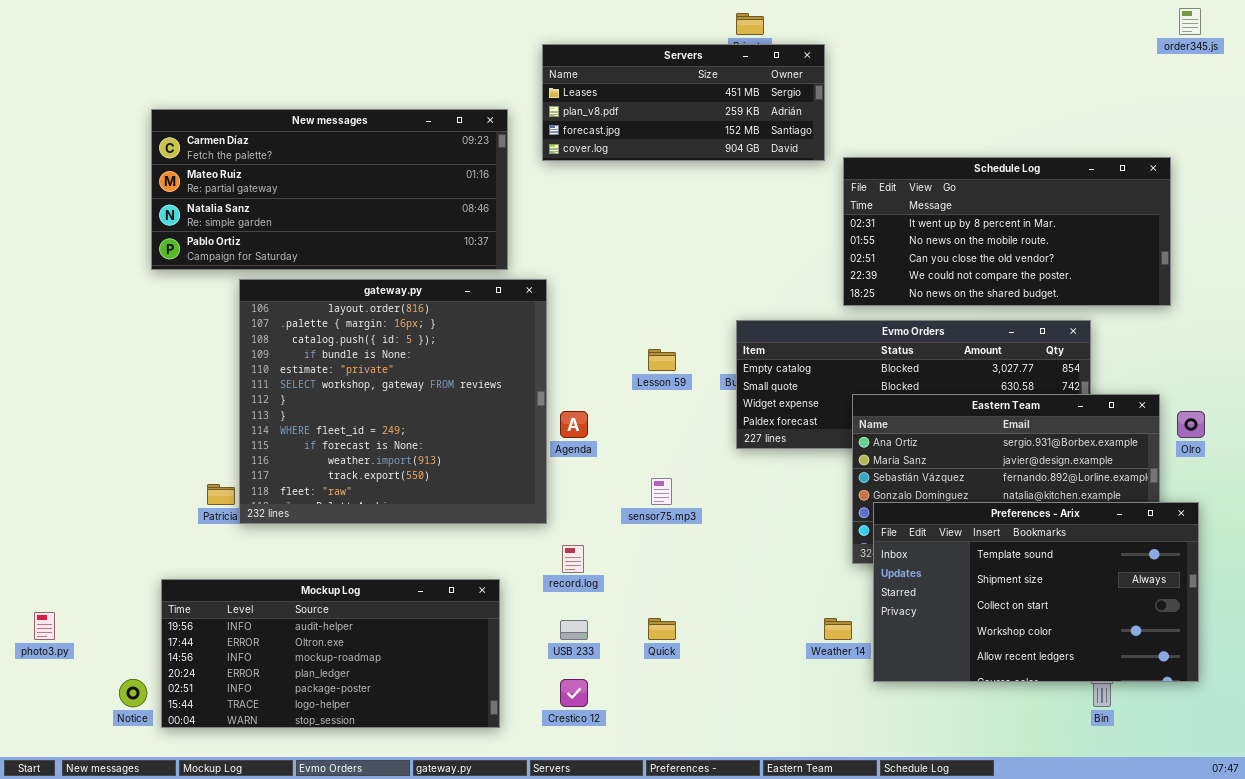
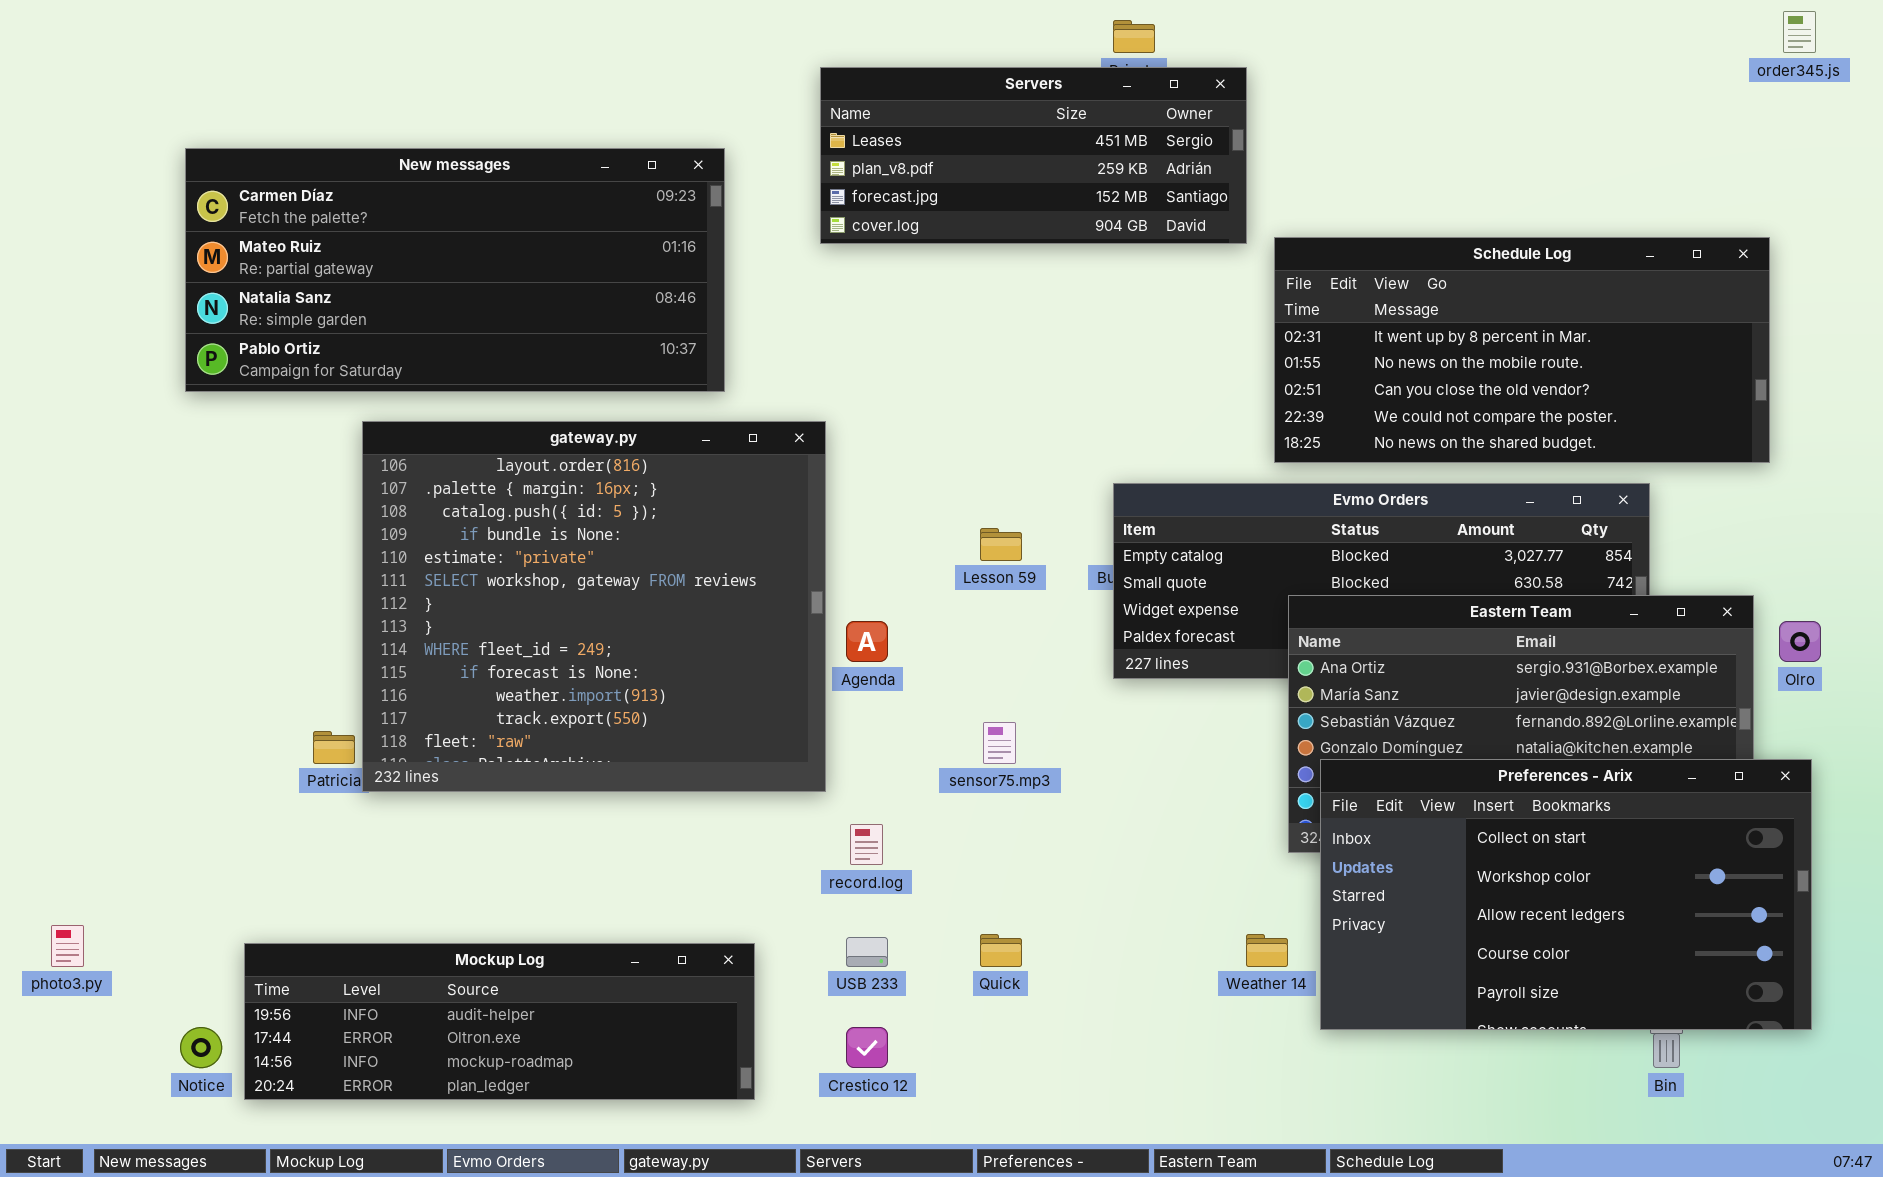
New messages: [151,109,508,270] -> [185,148,725,392], moved
Preferences - Arix: [873,502,1199,682] -> [1320,759,1812,1030], scrolled down 2 rows
Mockup Log: [161,579,500,728] -> [244,943,755,1100], resized

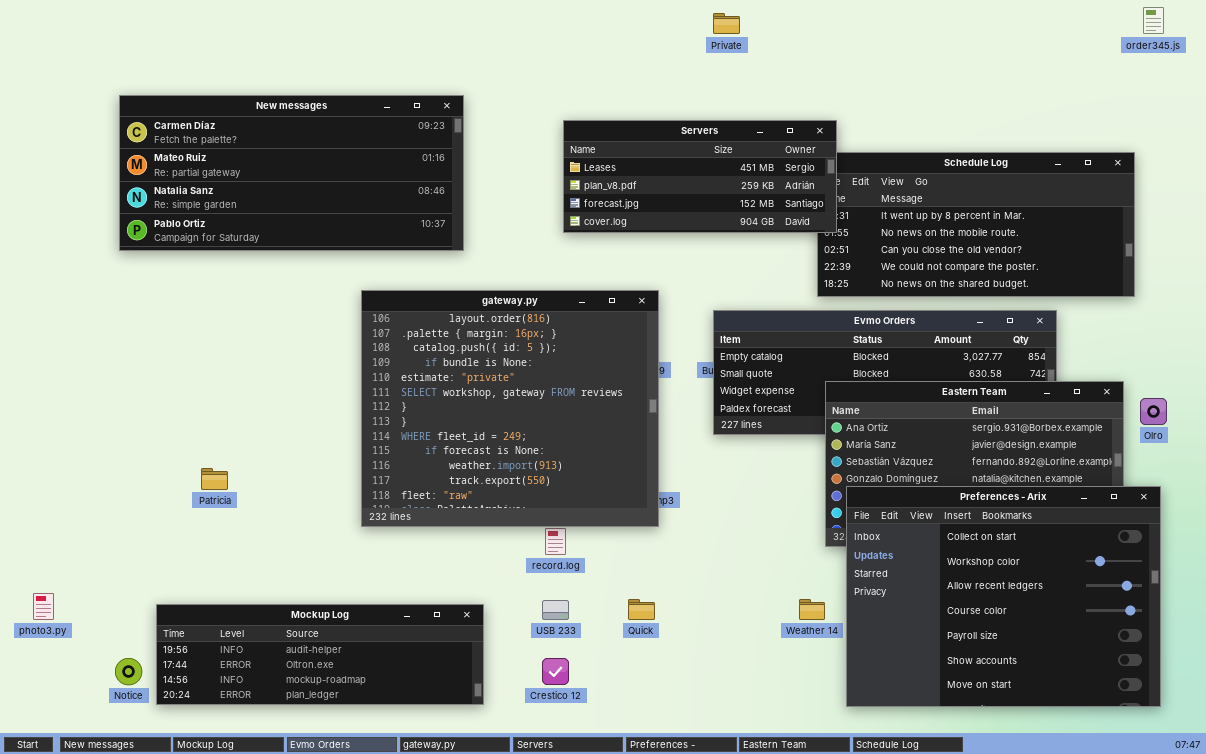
Servers: [820,67,1247,244] -> [563,120,837,233], moved
gateway.py: [362,421,826,792] -> [361,290,659,527], moved
Preferences - Arix: [1320,759,1812,1030] -> [846,486,1161,707], resized

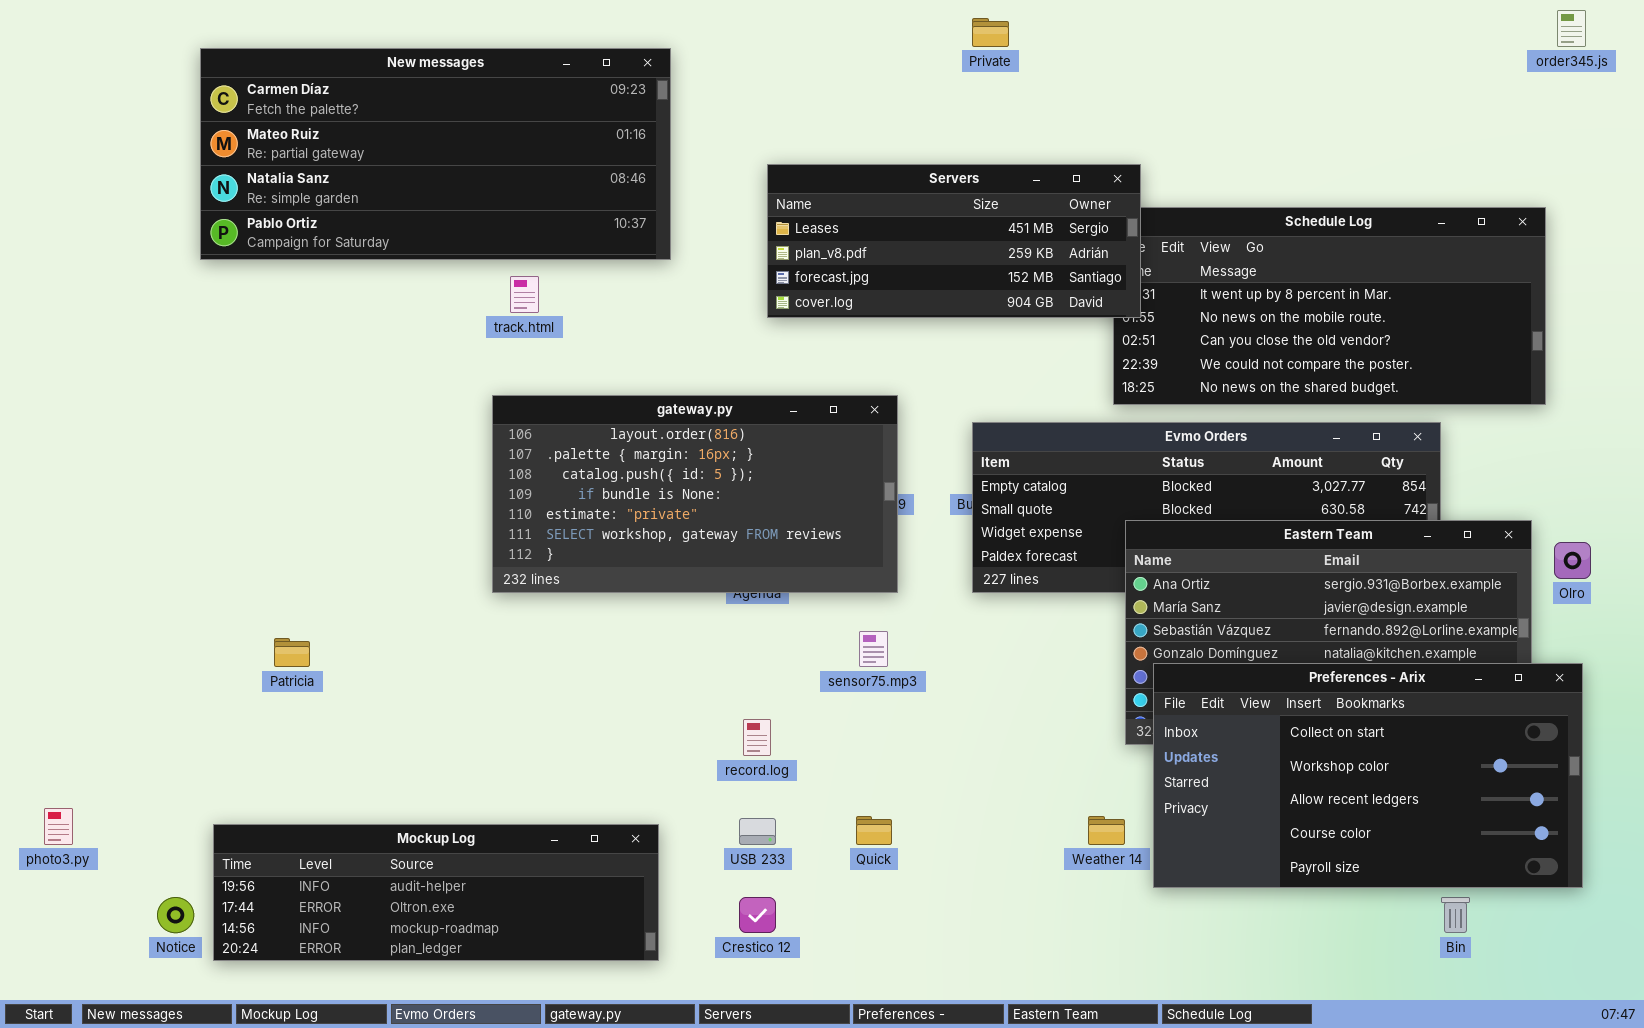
New messages: [119,95,464,251] -> [200,48,671,260], moved
gateway.py: [361,290,659,527] -> [492,395,898,593], resized
Preferences - Arix: [846,486,1161,707] -> [1153,663,1583,888], resized

